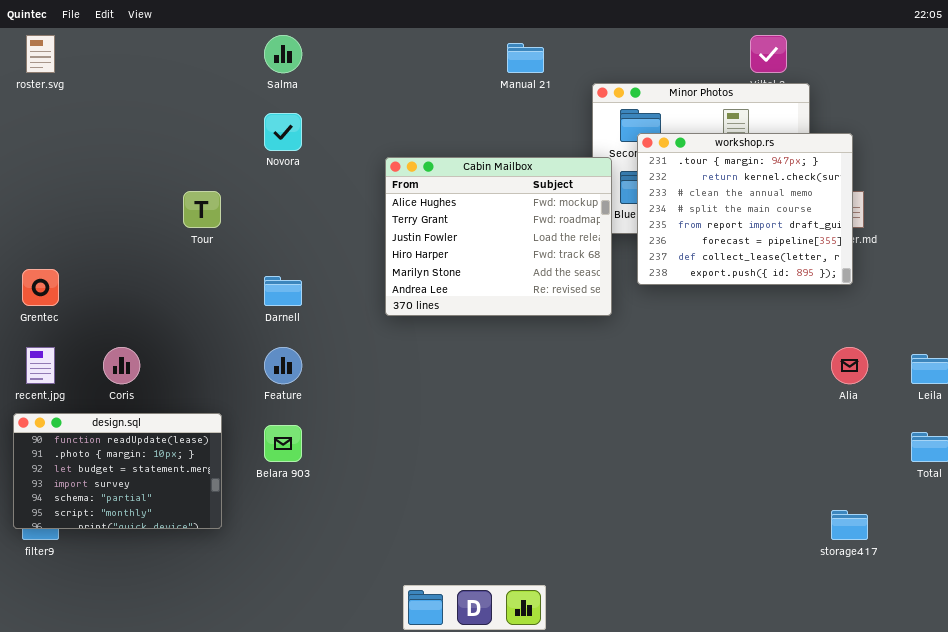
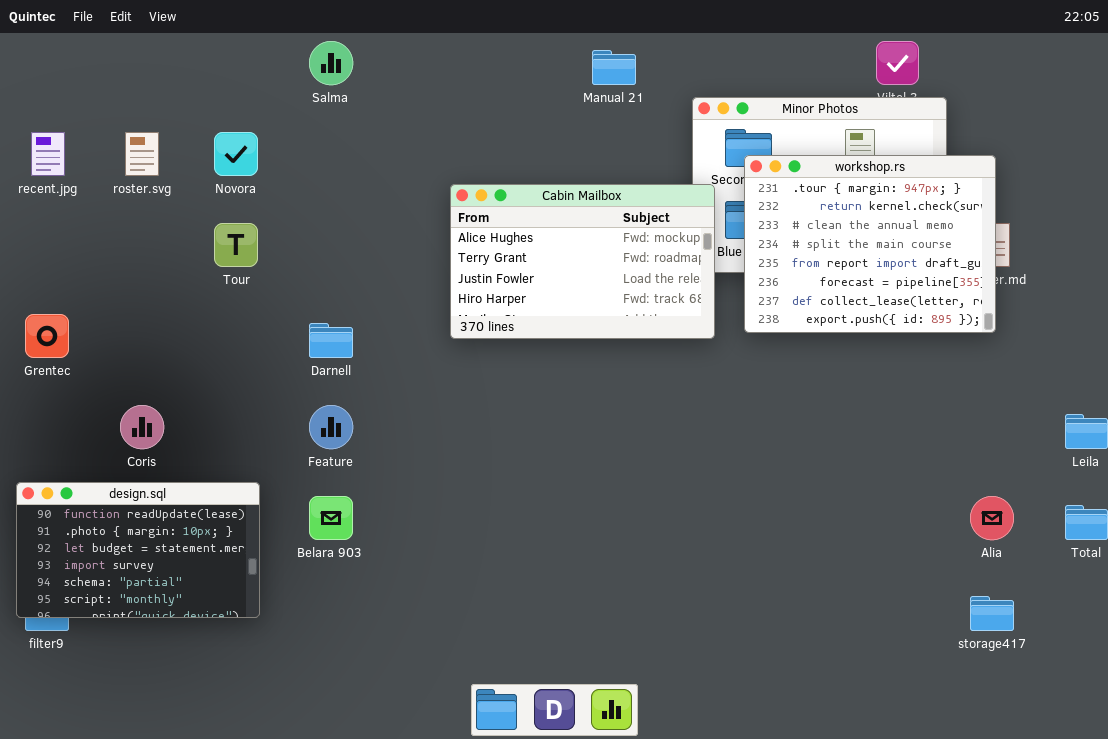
roster.svg: [26,35,55,73] -> [125,132,159,176], moved
Novora: [264,113,302,151] -> [214,132,258,176], moved
Cabin Mailbox: [385,157,612,316] -> [450,184,715,339], resized
recent.jpg: [26,347,55,384] -> [31,132,65,176], moved
Alia: [831,347,868,384] -> [970,496,1014,540], moved

